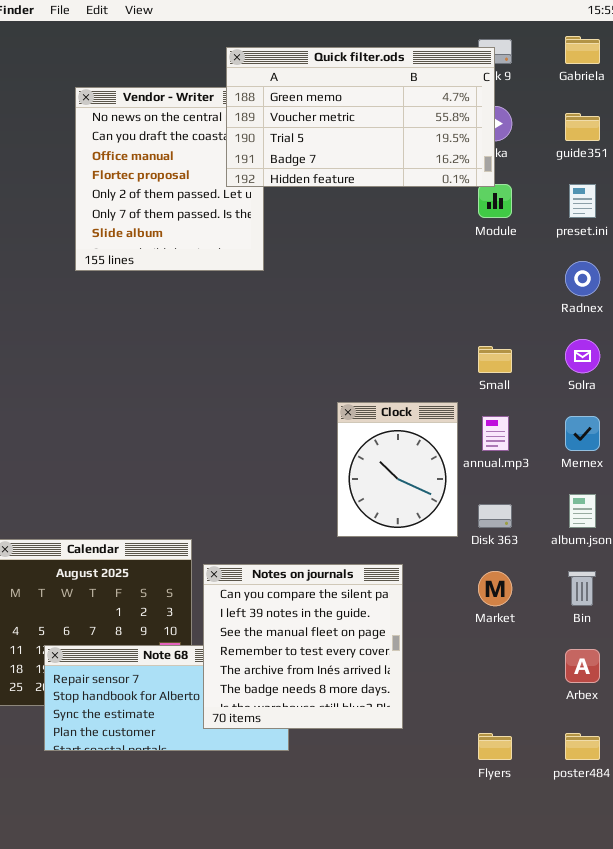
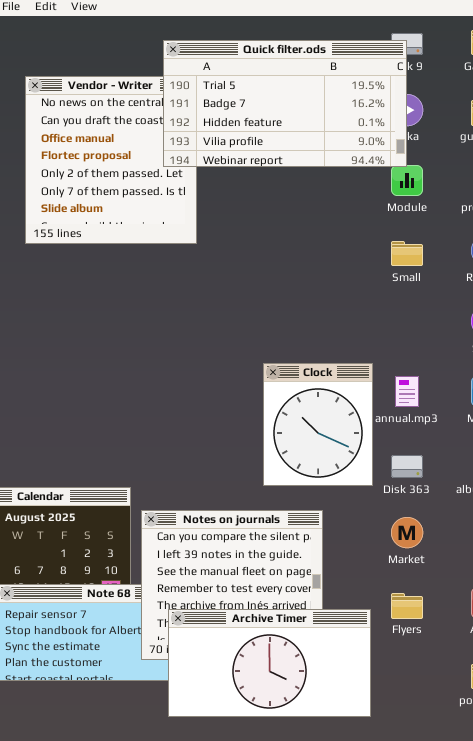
Quick filter.ods: [226,47,495,187] -> [163,40,407,167], scrolled down 2 rows
Small: [478,346,512,373] -> [391,241,423,266], moved
Archive Timer: none -> [168,609,371,717], opened
Flyers: [478,733,512,760] -> [391,593,423,619], moved

